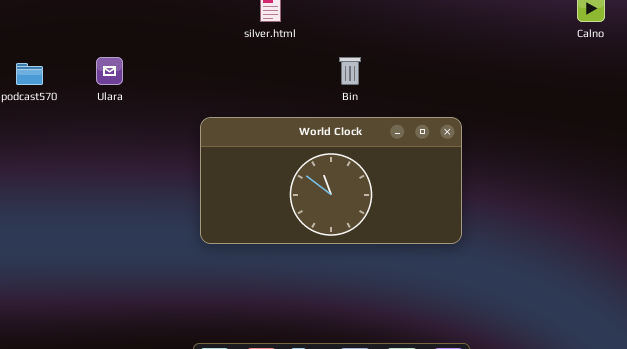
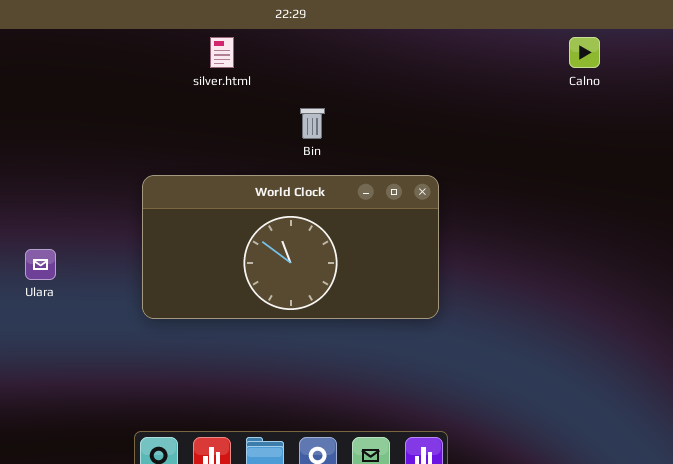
Ulara: [96,57,123,85] -> [25,249,56,280], moved

